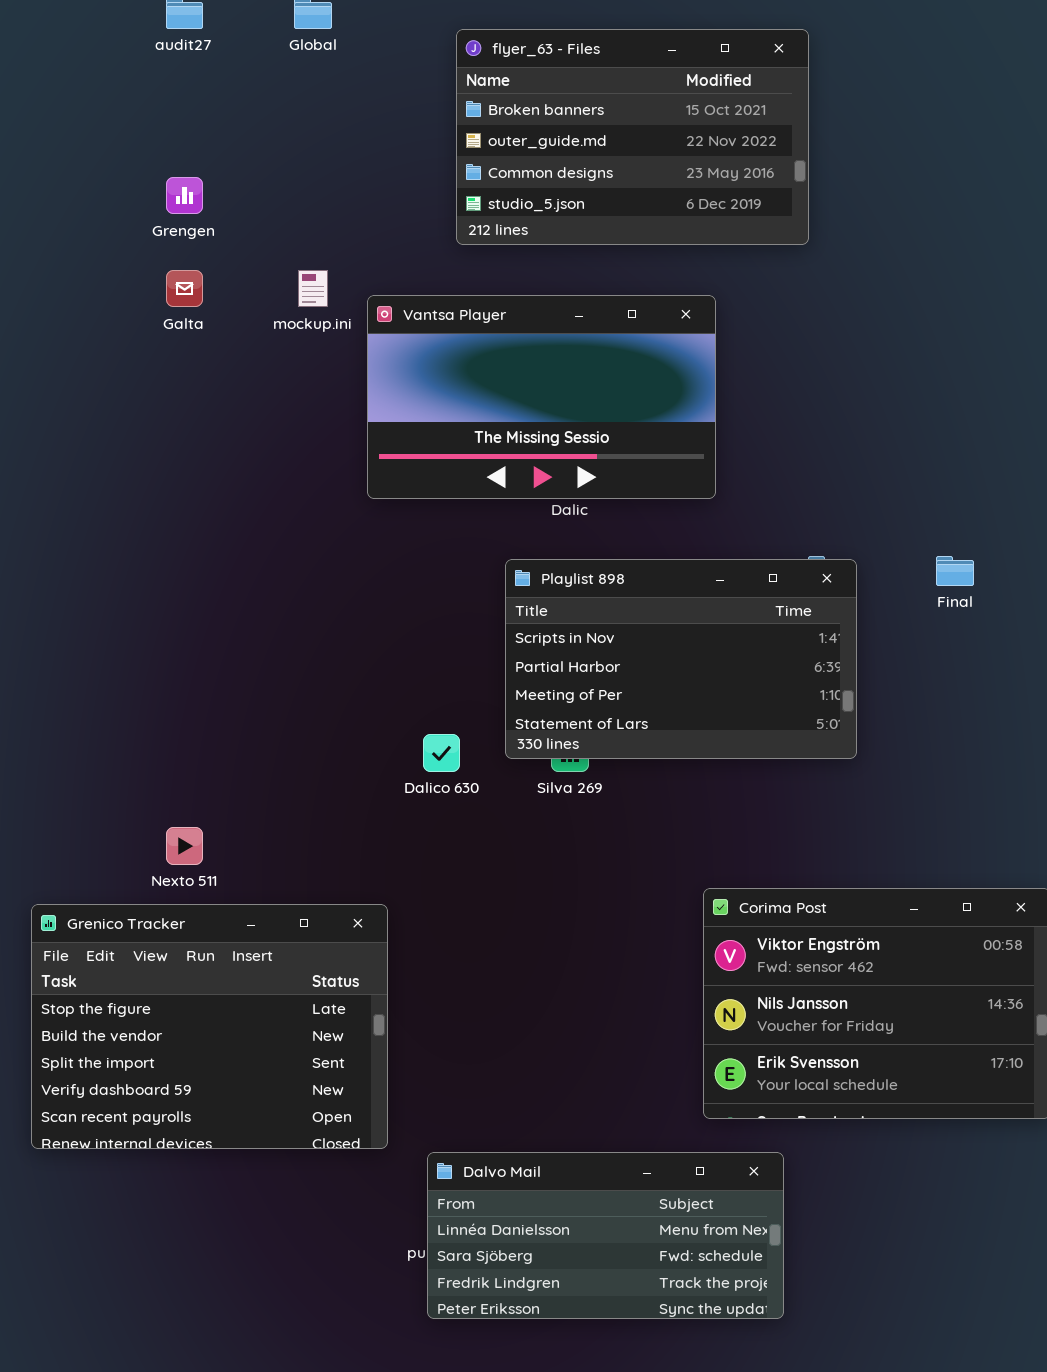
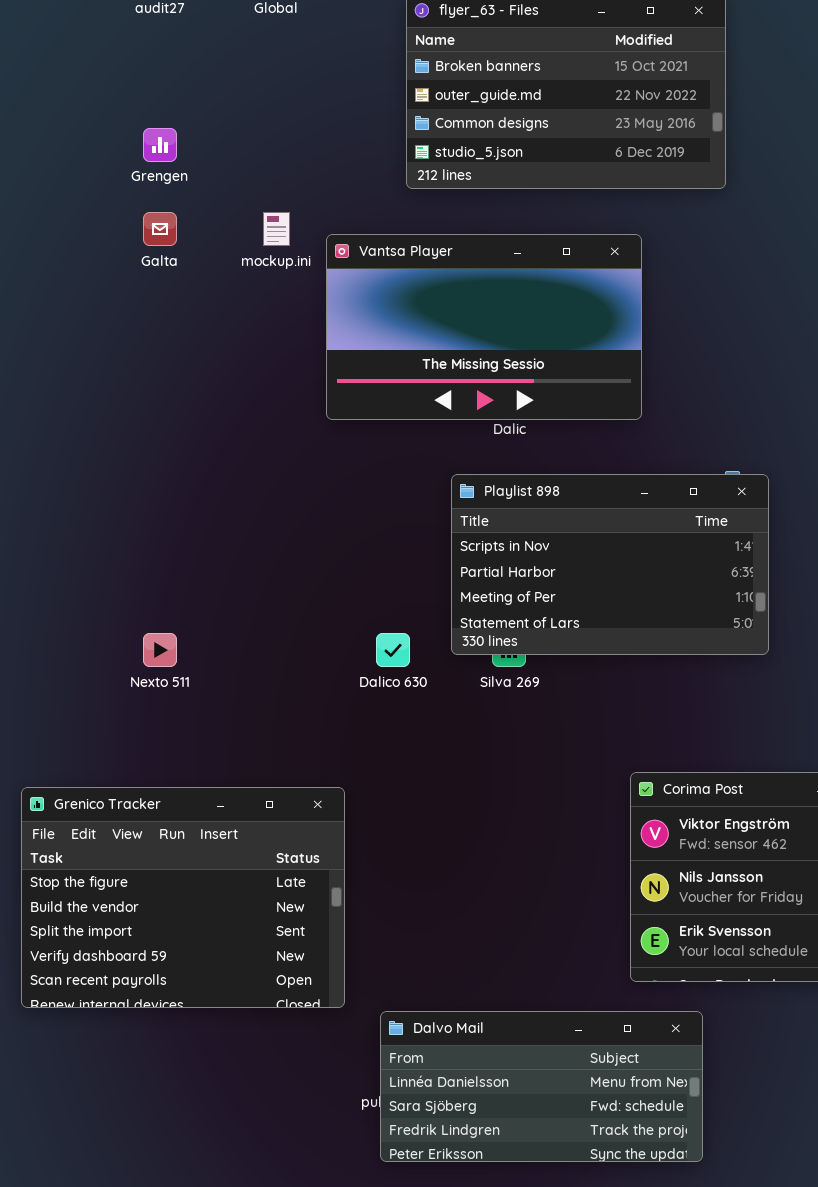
Nexto 511: [166,827,203,865] -> [143,633,177,667], moved

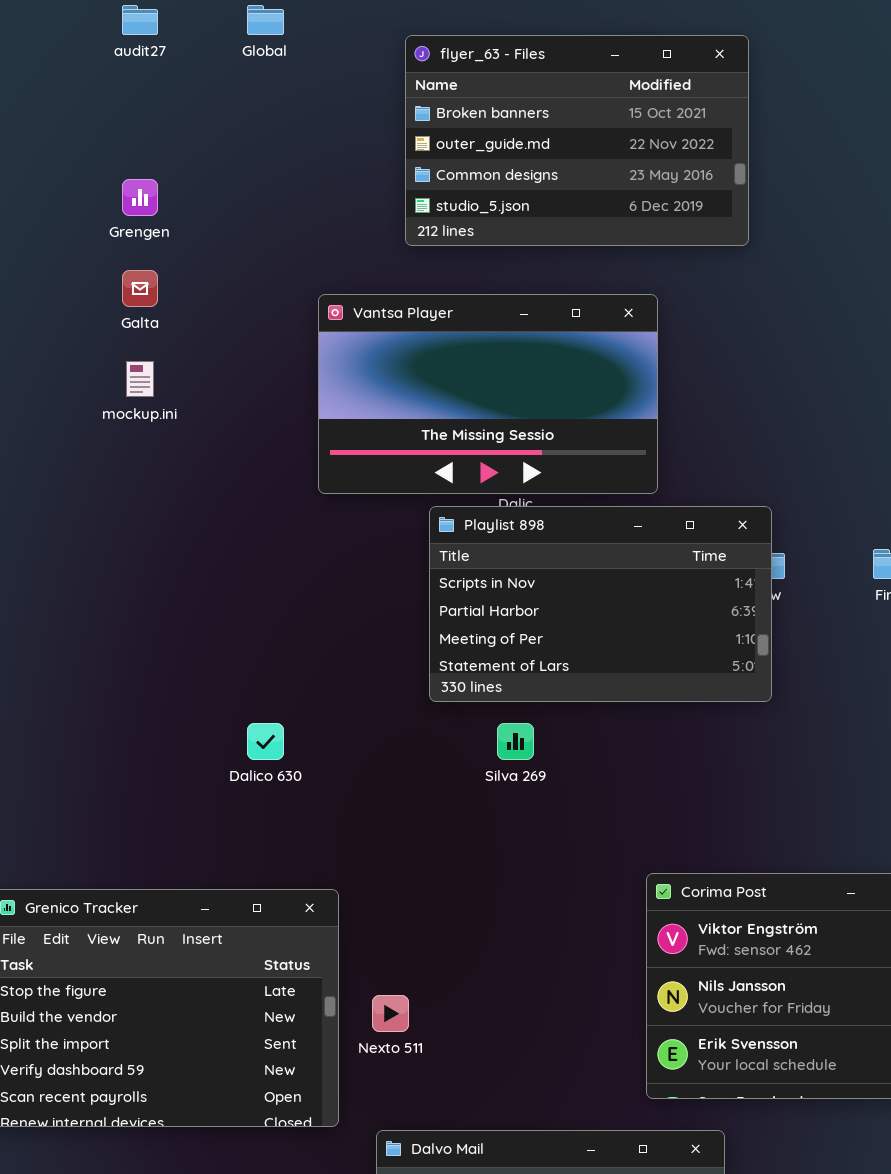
mockup.ini: [263,212,290,246] -> [126,361,154,397], moved
Playlist 898: [451,474,769,655] -> [429,506,772,702], moved
Nexto 511: [143,633,177,667] -> [372,995,409,1032], moved
Dalico 630: [376,633,410,667] -> [247,723,284,760], moved

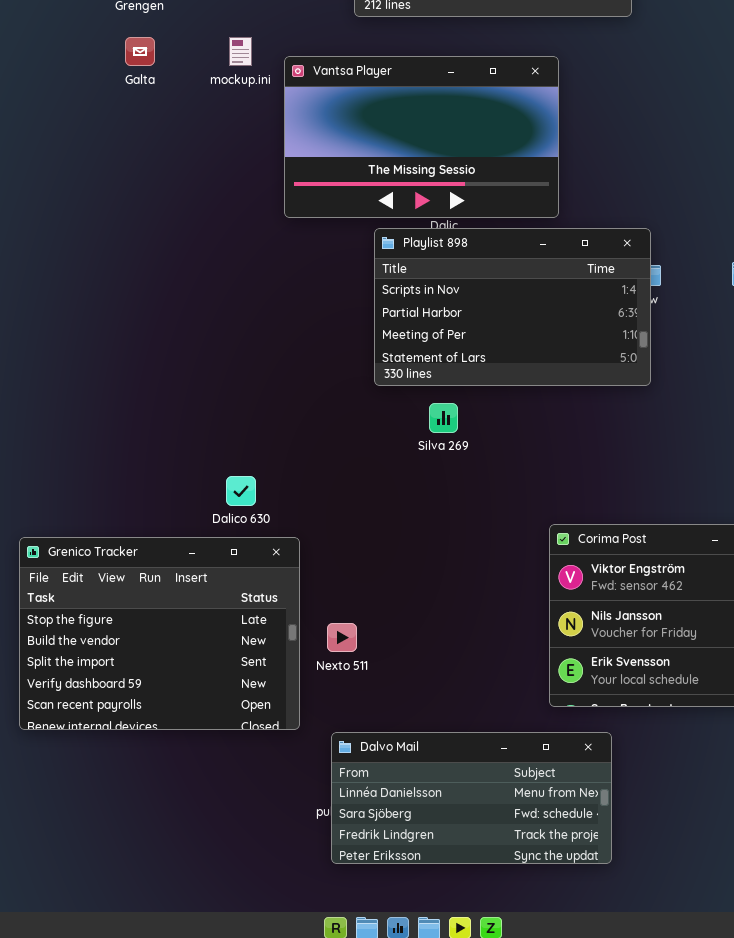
mockup.ini: [126,361,154,397] -> [229,37,252,66], moved
Dalico 630: [247,723,284,760] -> [226,476,256,506], moved

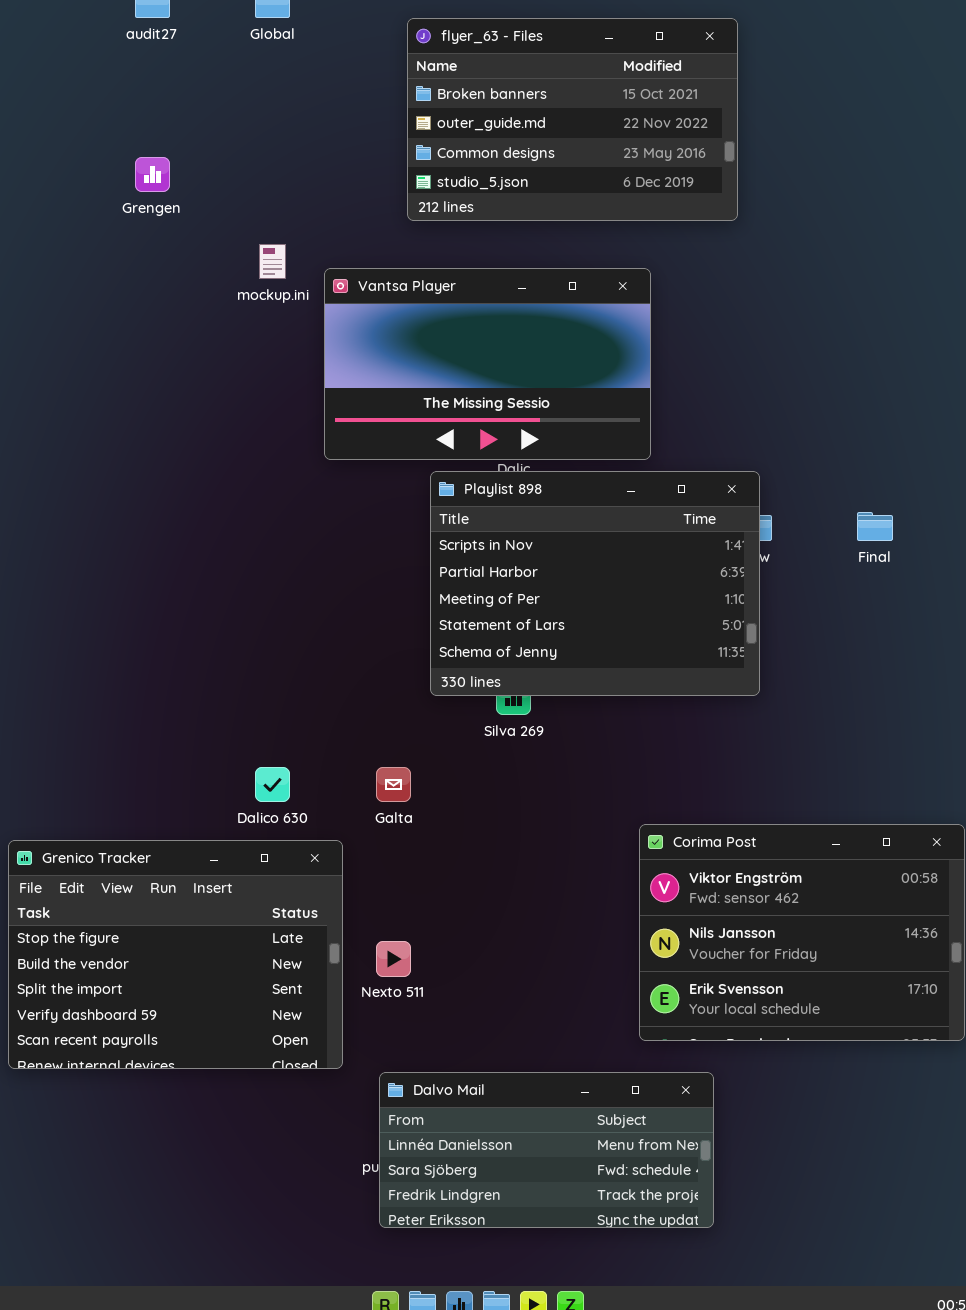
Galta: [125,37,155,66] -> [376,767,411,802], moved
Playlist 898: [374,228,651,386] -> [430,471,760,696], resized

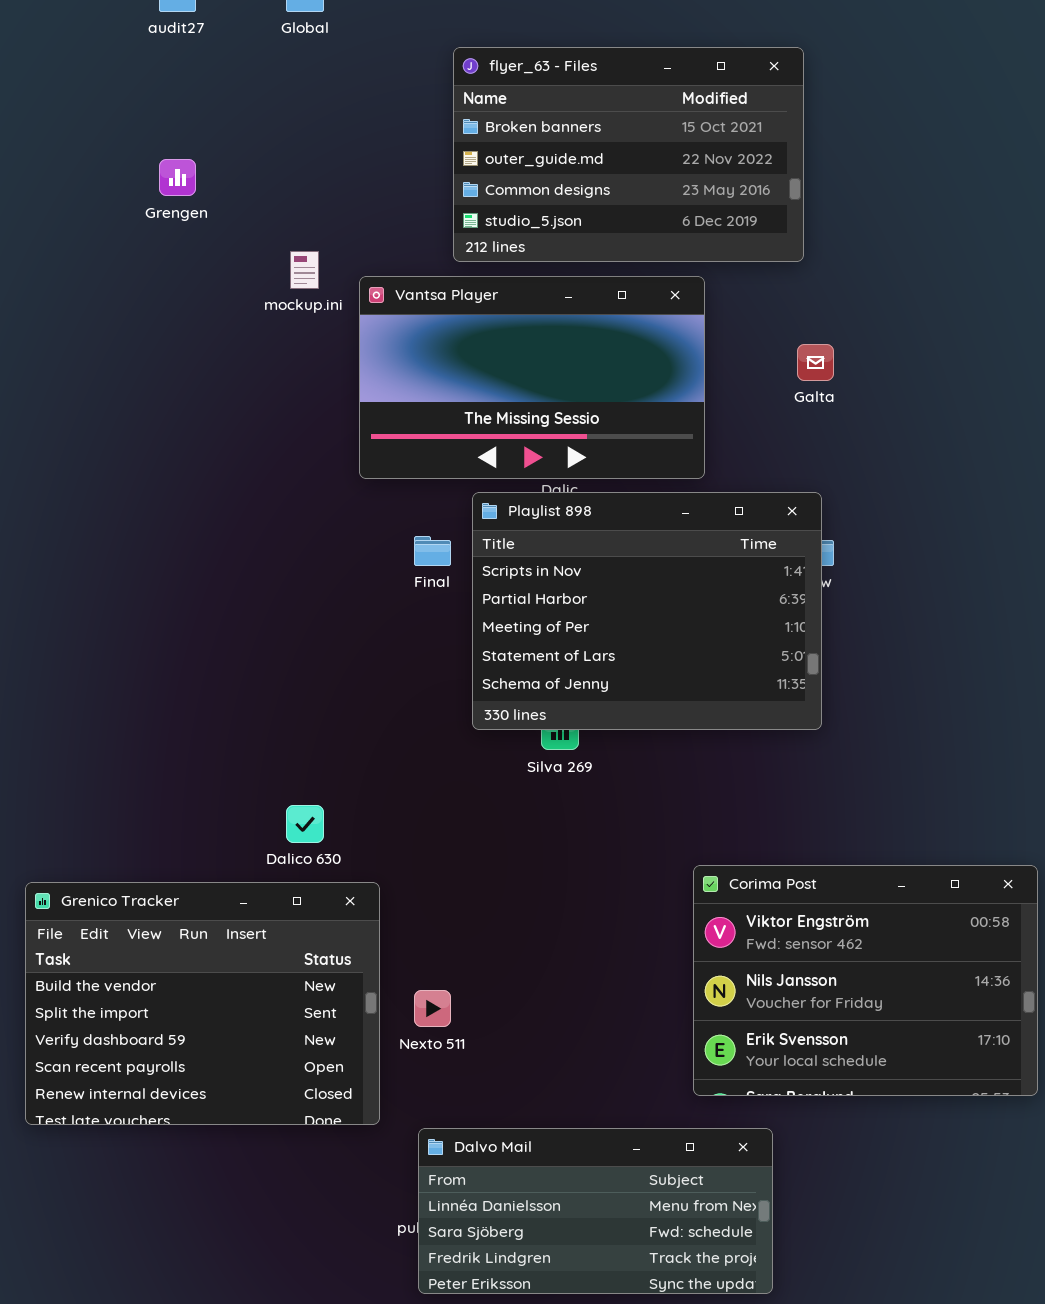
flyer_63 - Files: [407,18,738,221] -> [453,47,804,262], moved
Final: [857,512,893,541] -> [414,536,451,566], moved
Galta: [376,767,411,802] -> [797,344,834,381], moved
Grenico Tracker: [8,840,343,1069] -> [25,882,380,1125], scrolled down 1 row

